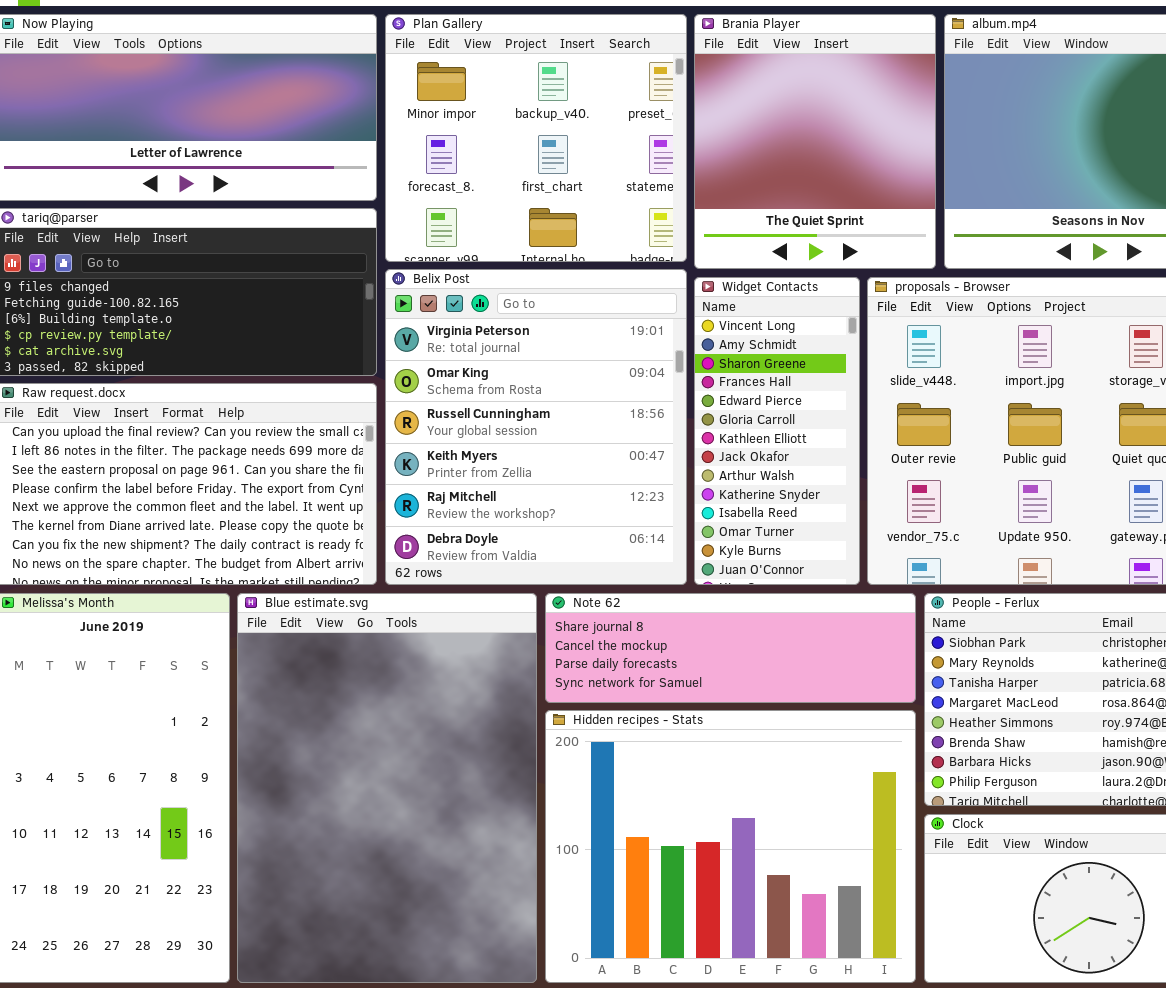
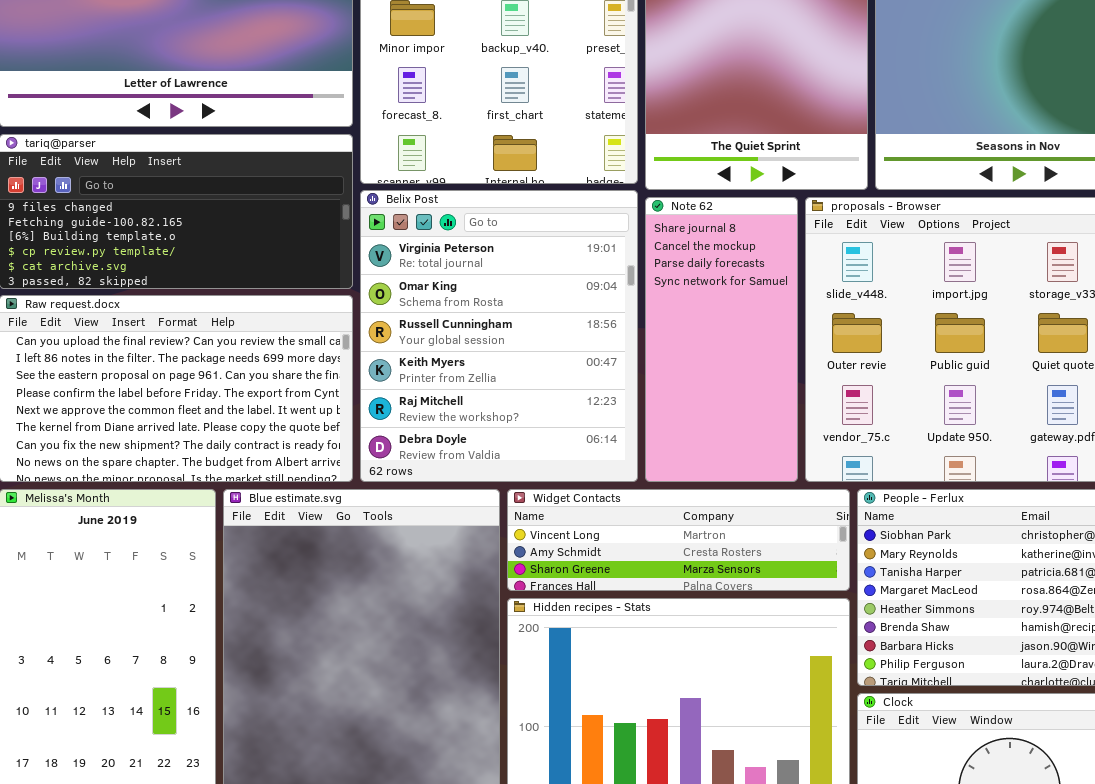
Widget Contacts: [694,277,860,585] -> [507,489,850,591], moved, resized
Note 62: [545,593,916,703] -> [645,197,798,482], moved, resized

